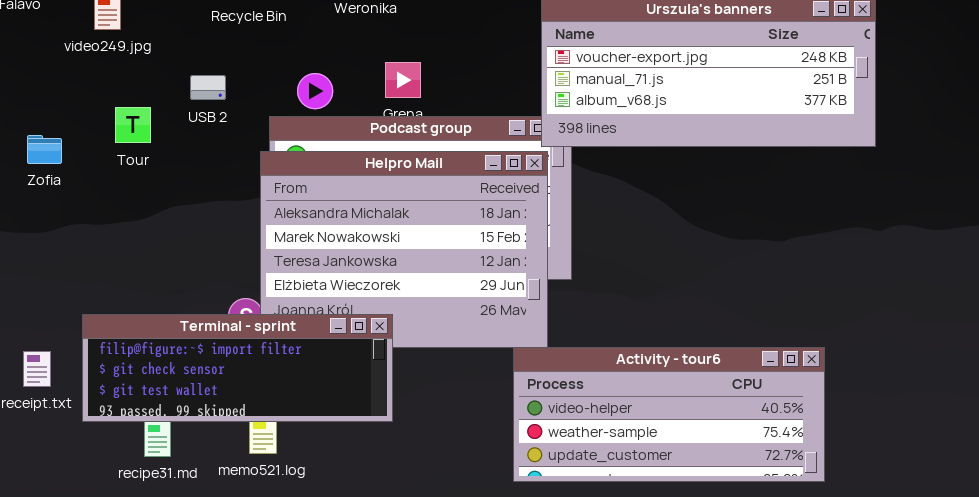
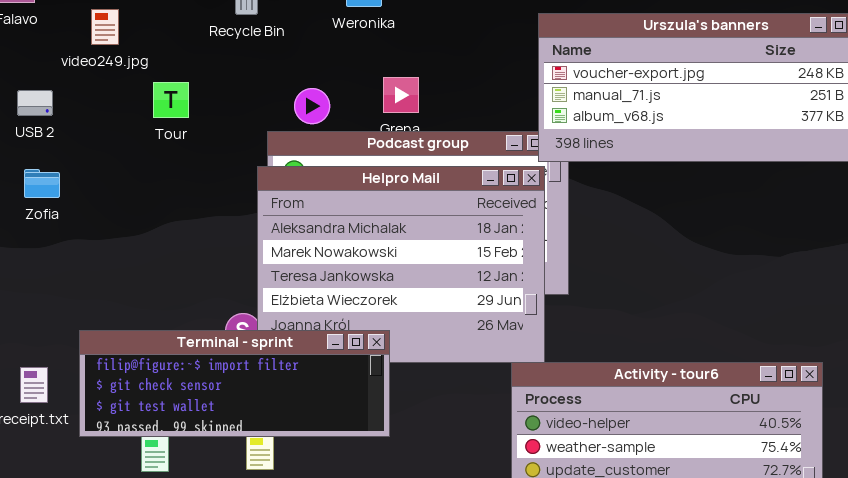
USB 2: [190,75,226,100] -> [17,90,53,116], moved
Tour: [115,107,151,143] -> [153,82,189,118], moved
Zofia: [27,135,62,164] -> [24,169,60,198], moved

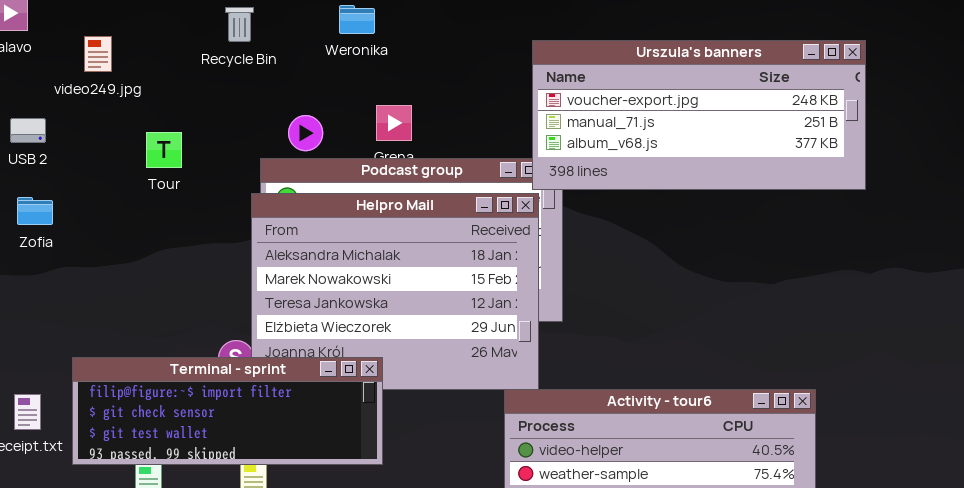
Tour: [153,82,189,118] -> [146,132,182,168], moved

